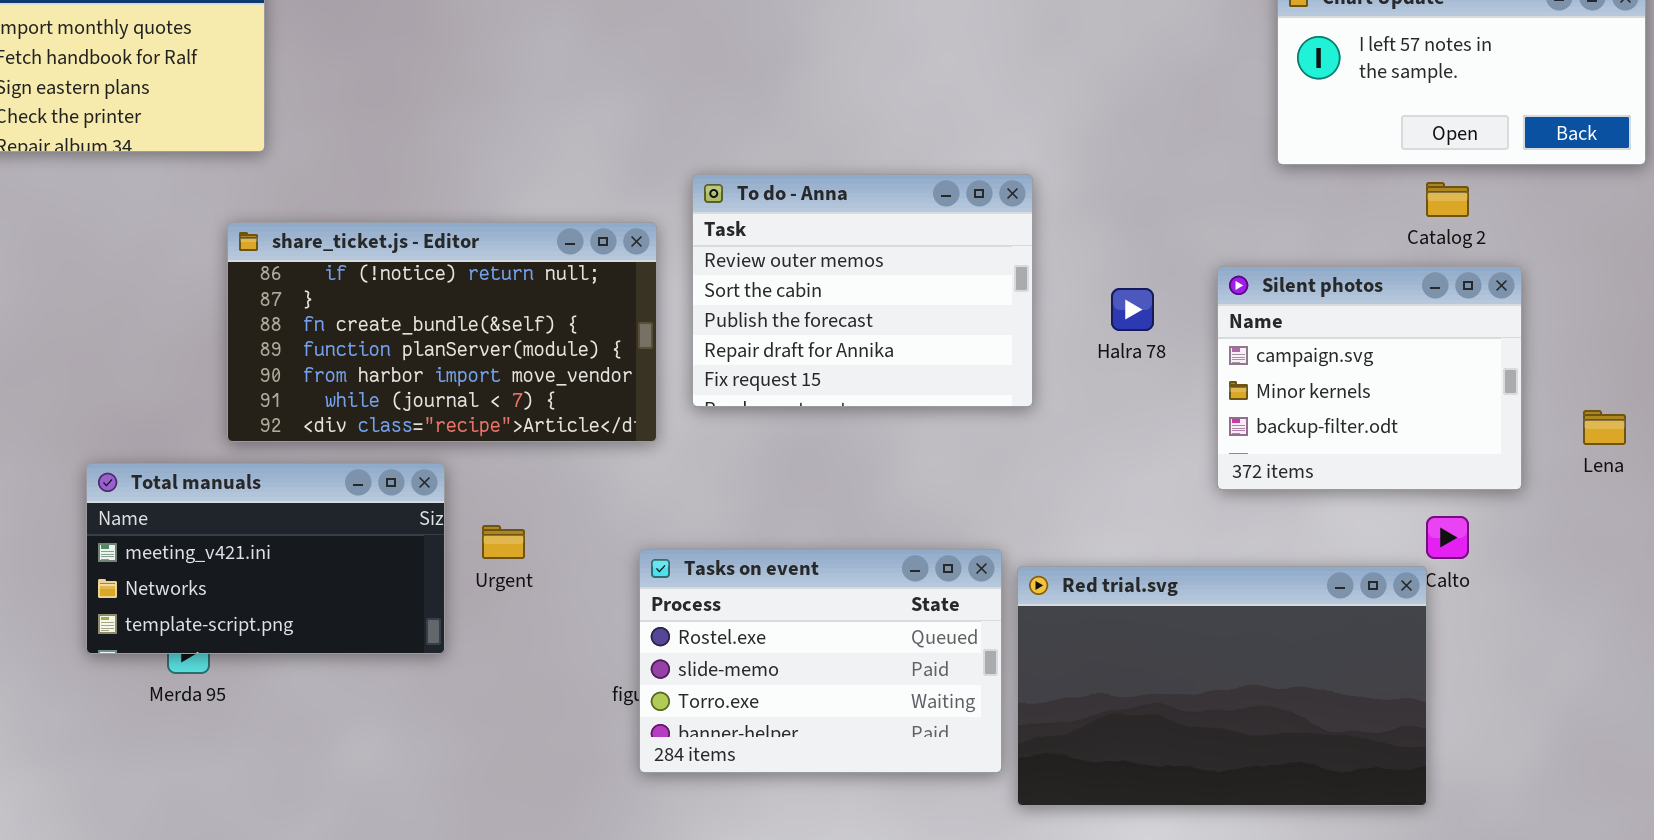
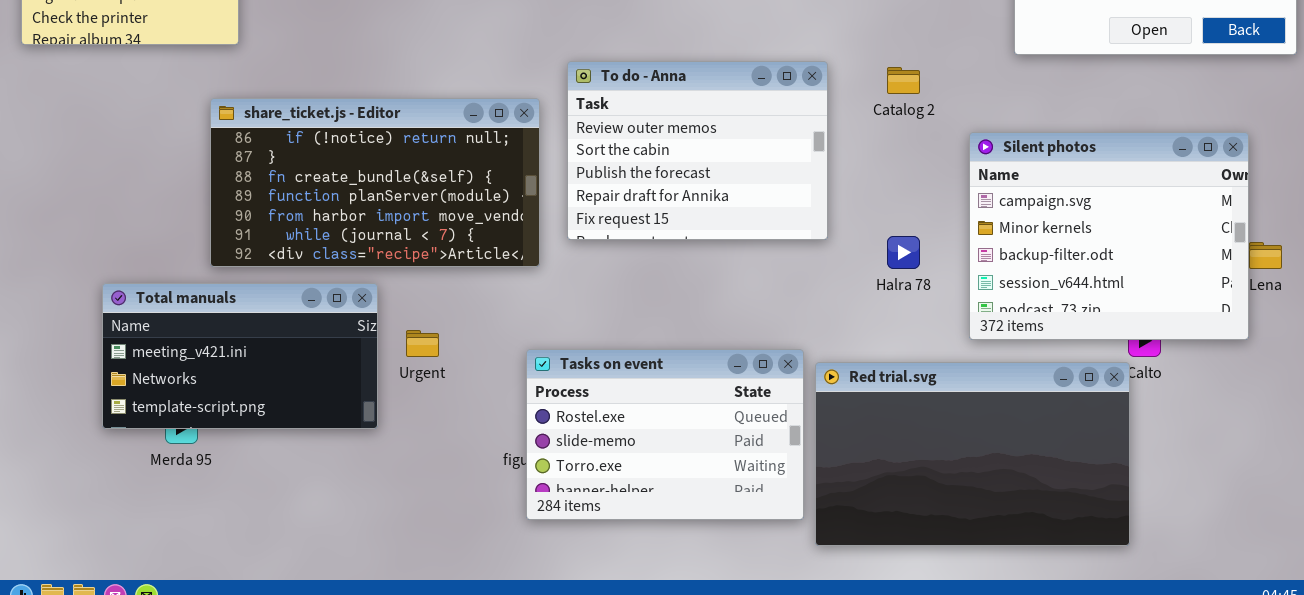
Catalog 2: [1426,182,1469,217] -> [887,67,920,94], moved
Silent photos: [1217,266,1522,490] -> [969,132,1249,340], resized
Halra 78: [1111,288,1154,331] -> [887,236,920,269], moved

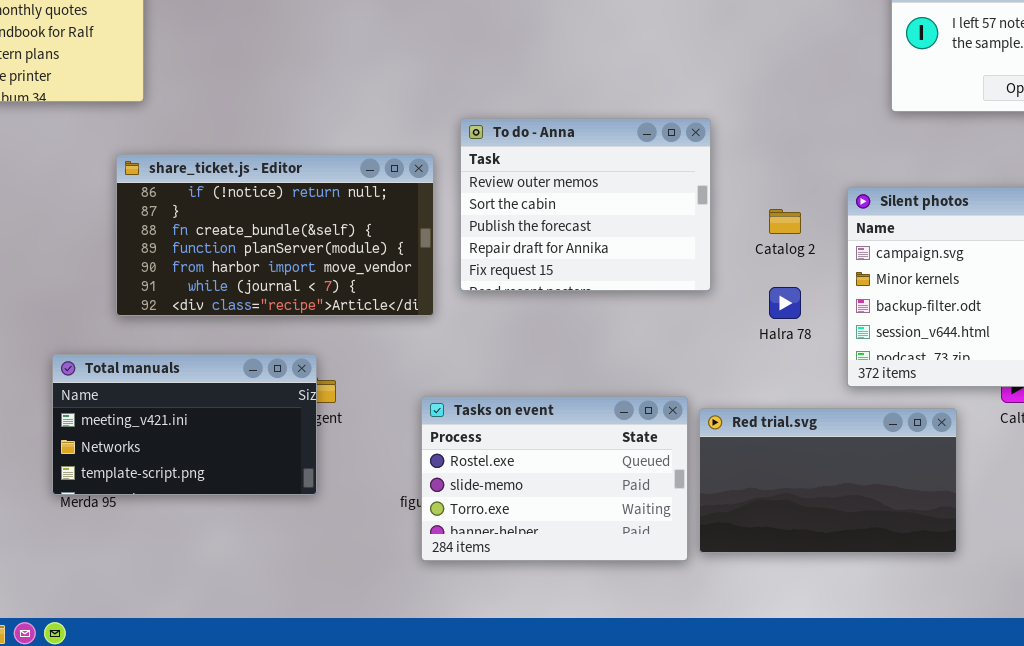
Catalog 2: [887,67,920,94] -> [769,209,801,234], moved
Total manuals: [102,283,378,429] -> [52,354,317,495], moved
Red trial.svg: [815,362,1130,546] -> [699,408,957,553], resized

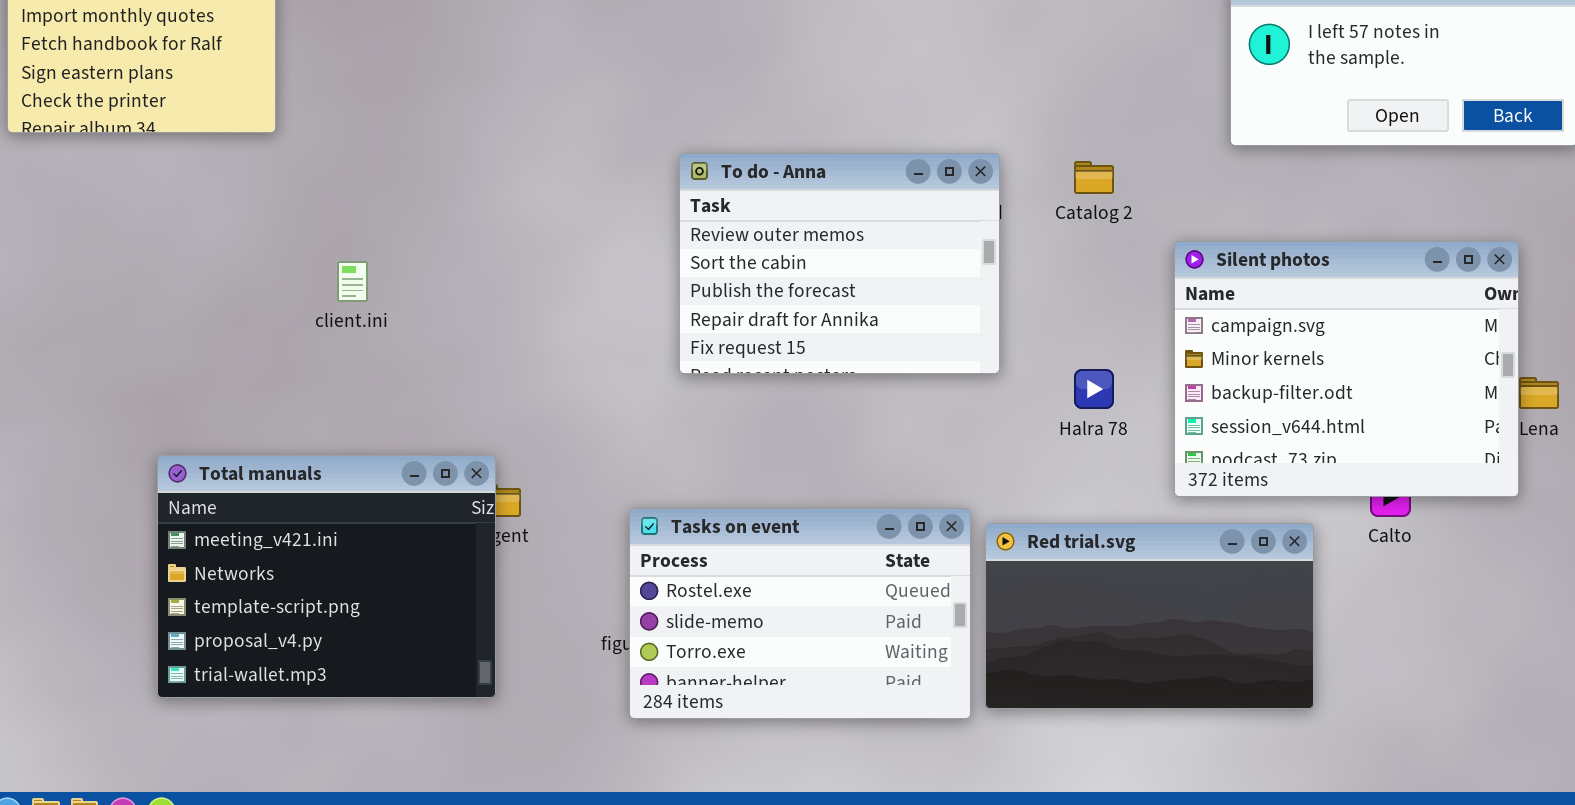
share_ticket.js - Editor: [116,154,434,316] -> none, closed
Catalog 2: [769,209,801,234] -> [1074,161,1114,194], moved
Total manuals: [52,354,317,495] -> [157,455,496,698], resized

